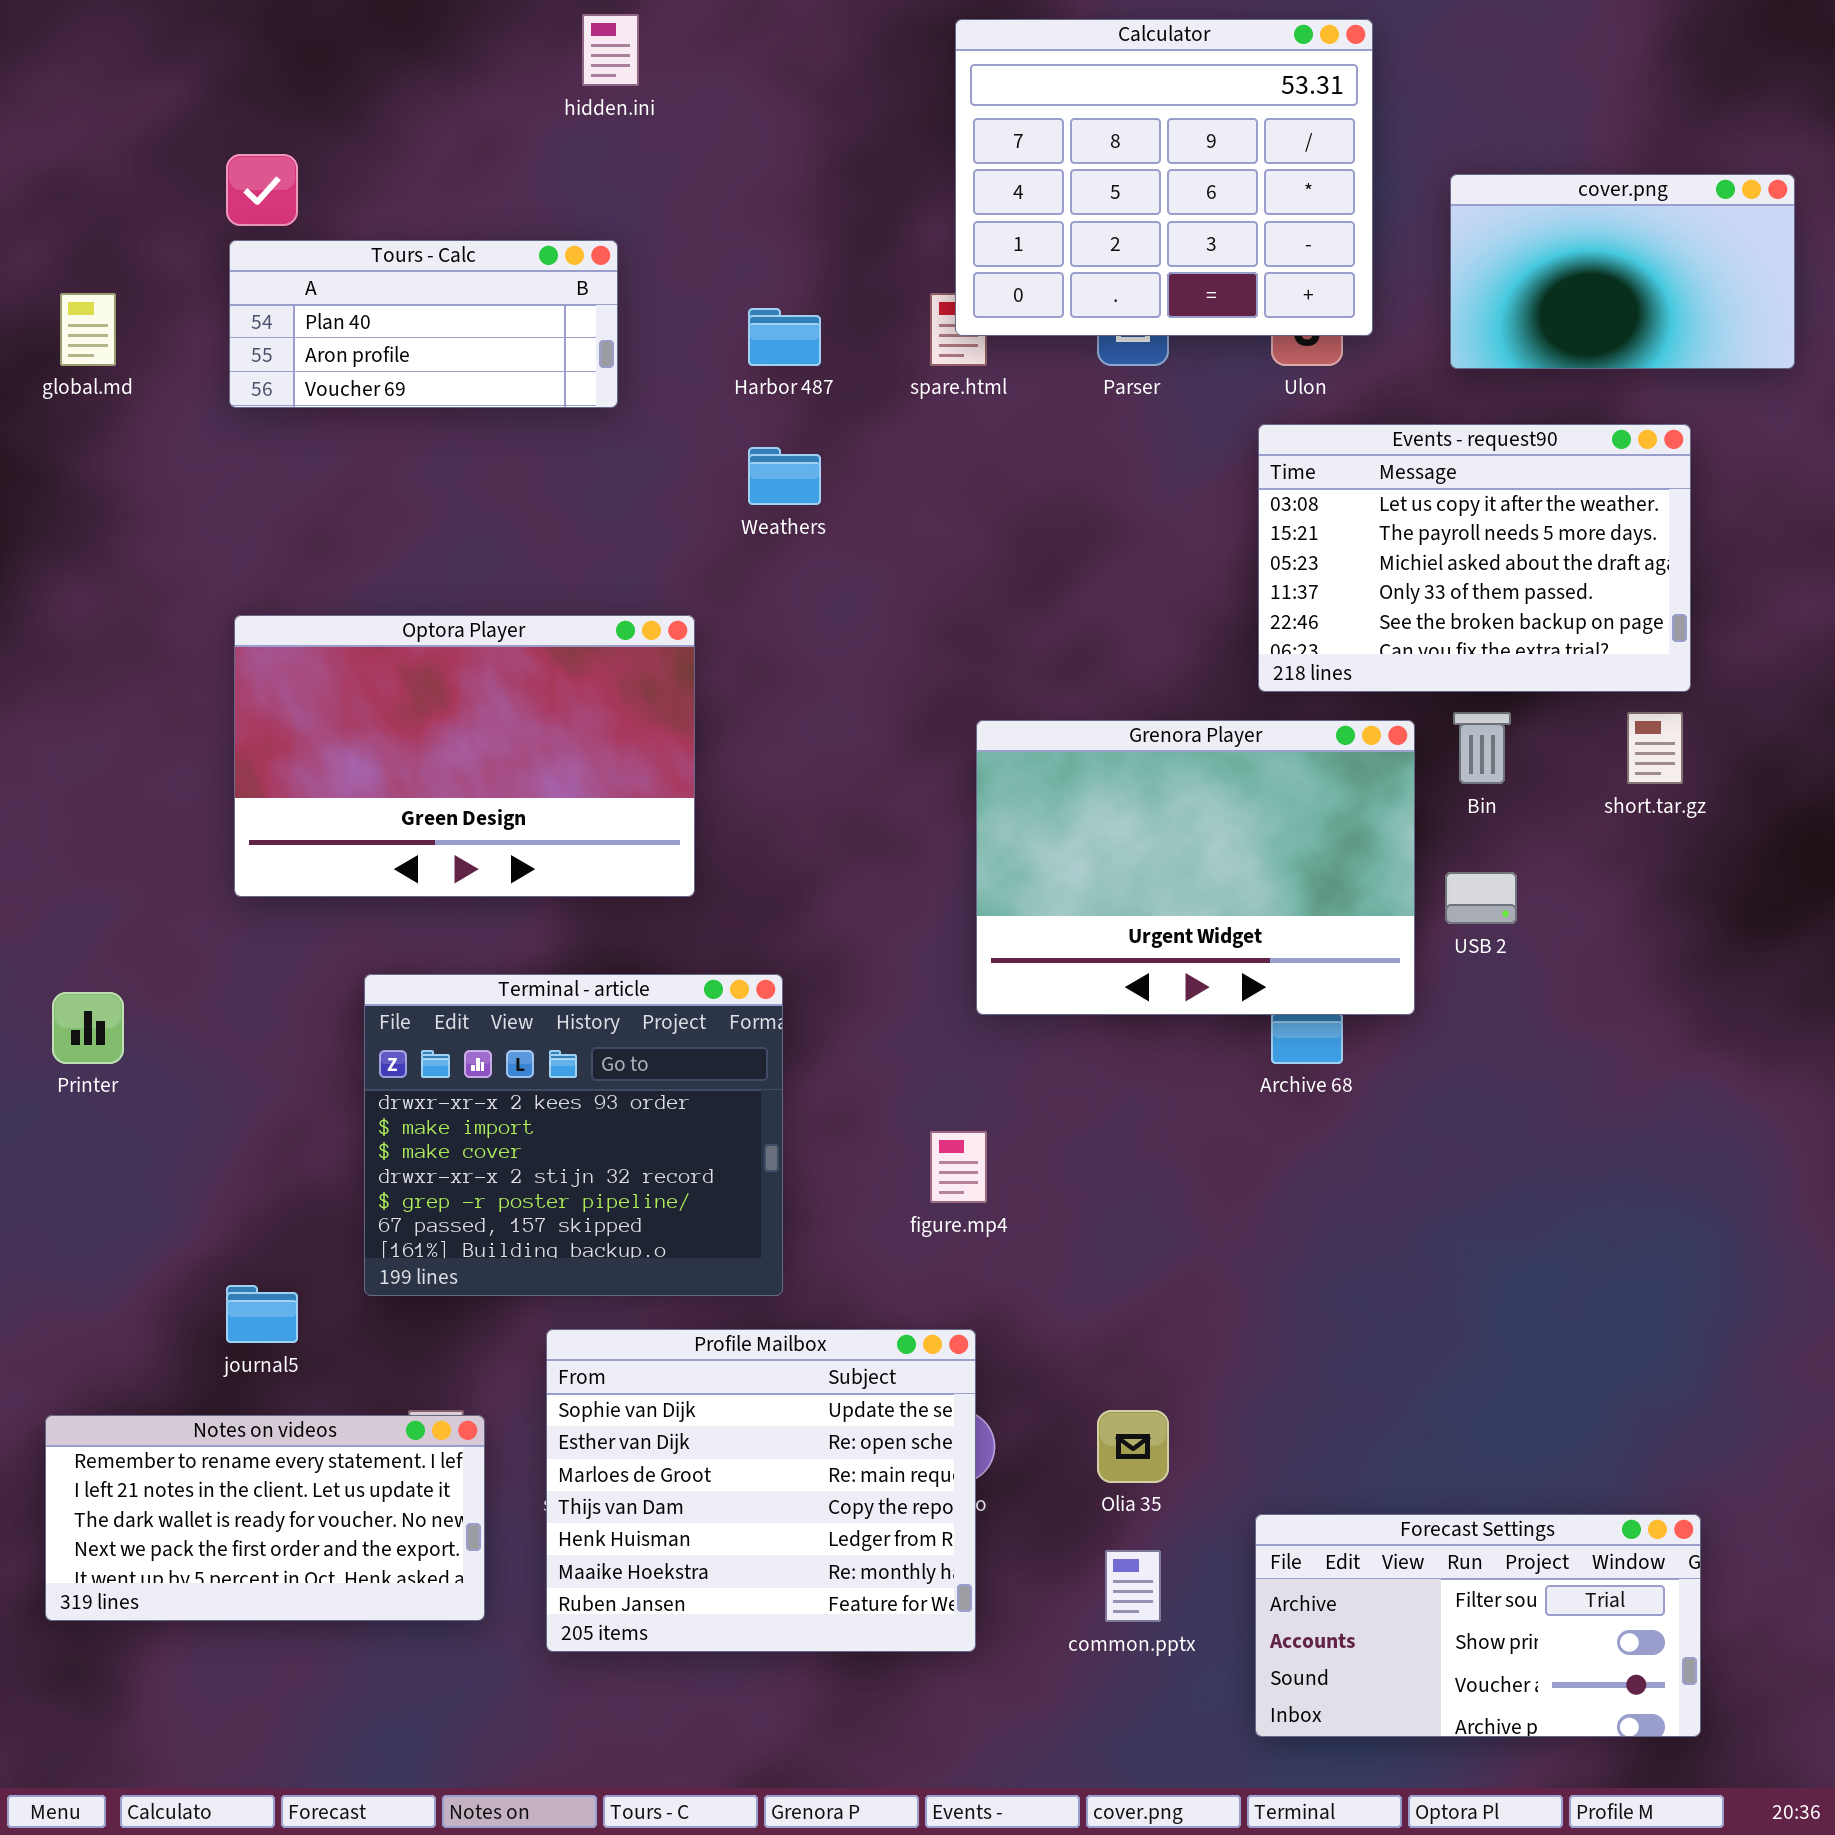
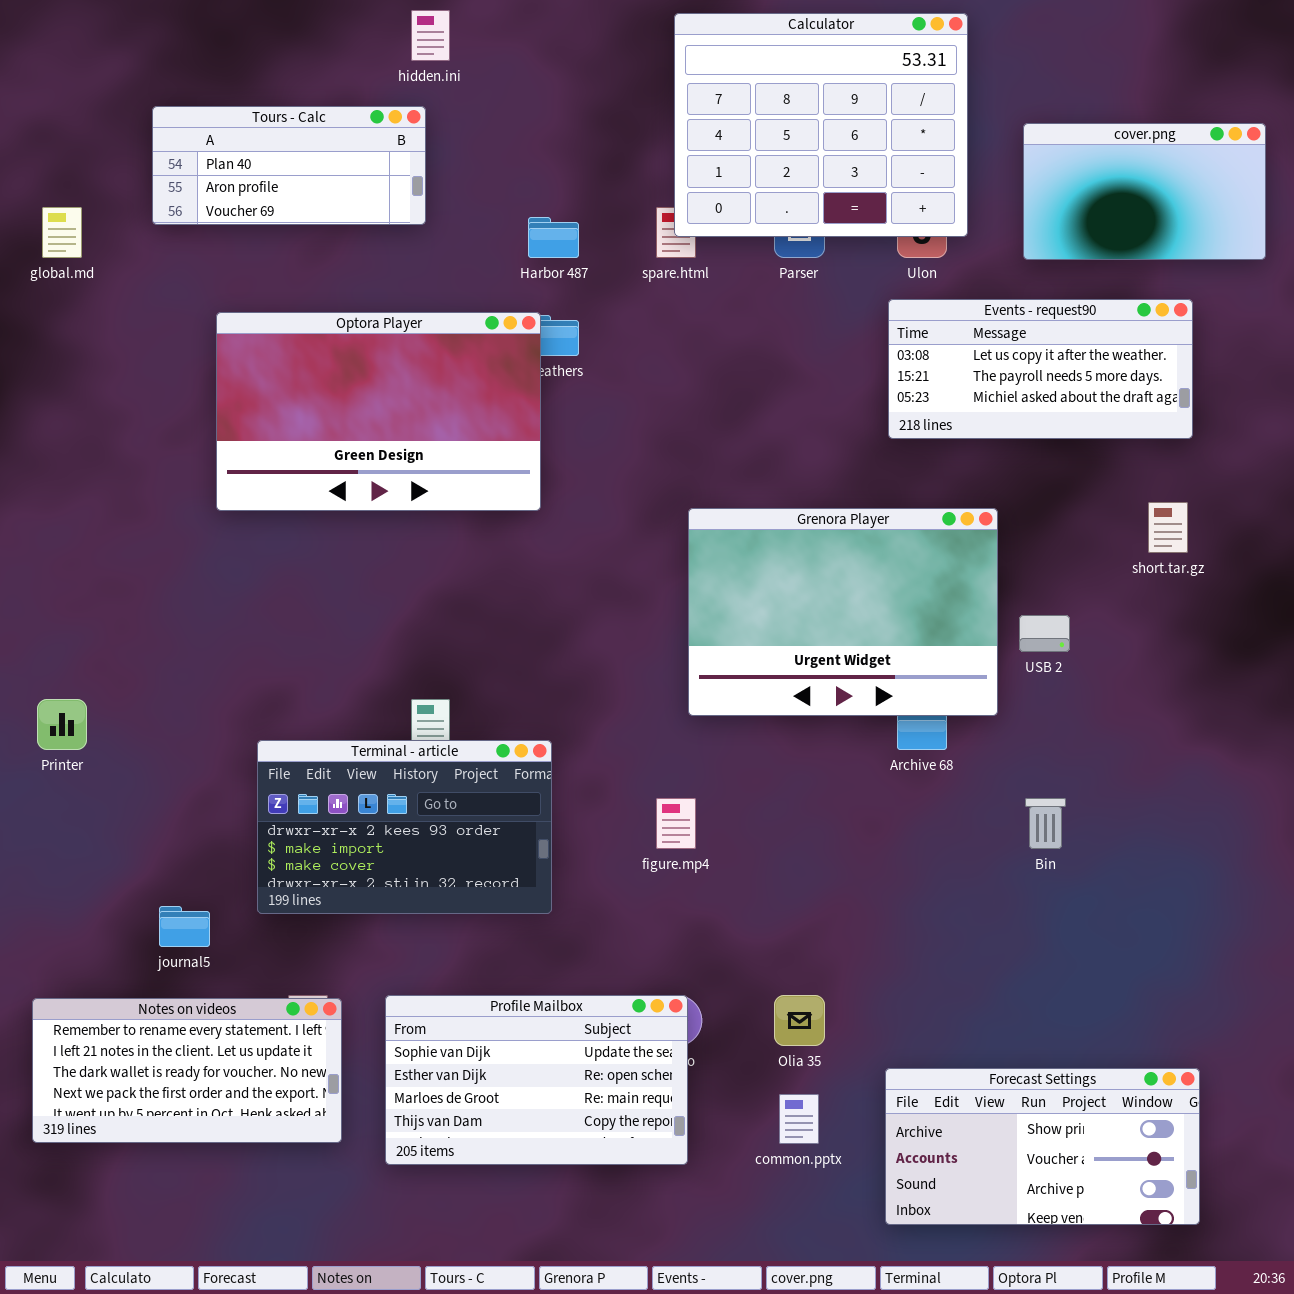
Tours - Calc: [229,240,618,408] -> [152,106,426,225], moved
Events - request90: [1258,424,1691,692] -> [888,299,1193,439], resized
Optora Player: [234,615,695,897] -> [216,312,541,511], moved
Bin: [1453,712,1511,784] -> [1025,798,1066,849], moved
Terminal - article: [364,974,783,1296] -> [257,740,552,914], resized
Profile Mailbox: [546,1329,976,1652] -> [385,995,688,1165], resized
Forecast Settings: [1255,1514,1701,1737] -> [885,1068,1200,1225], scrolled down 1 row

